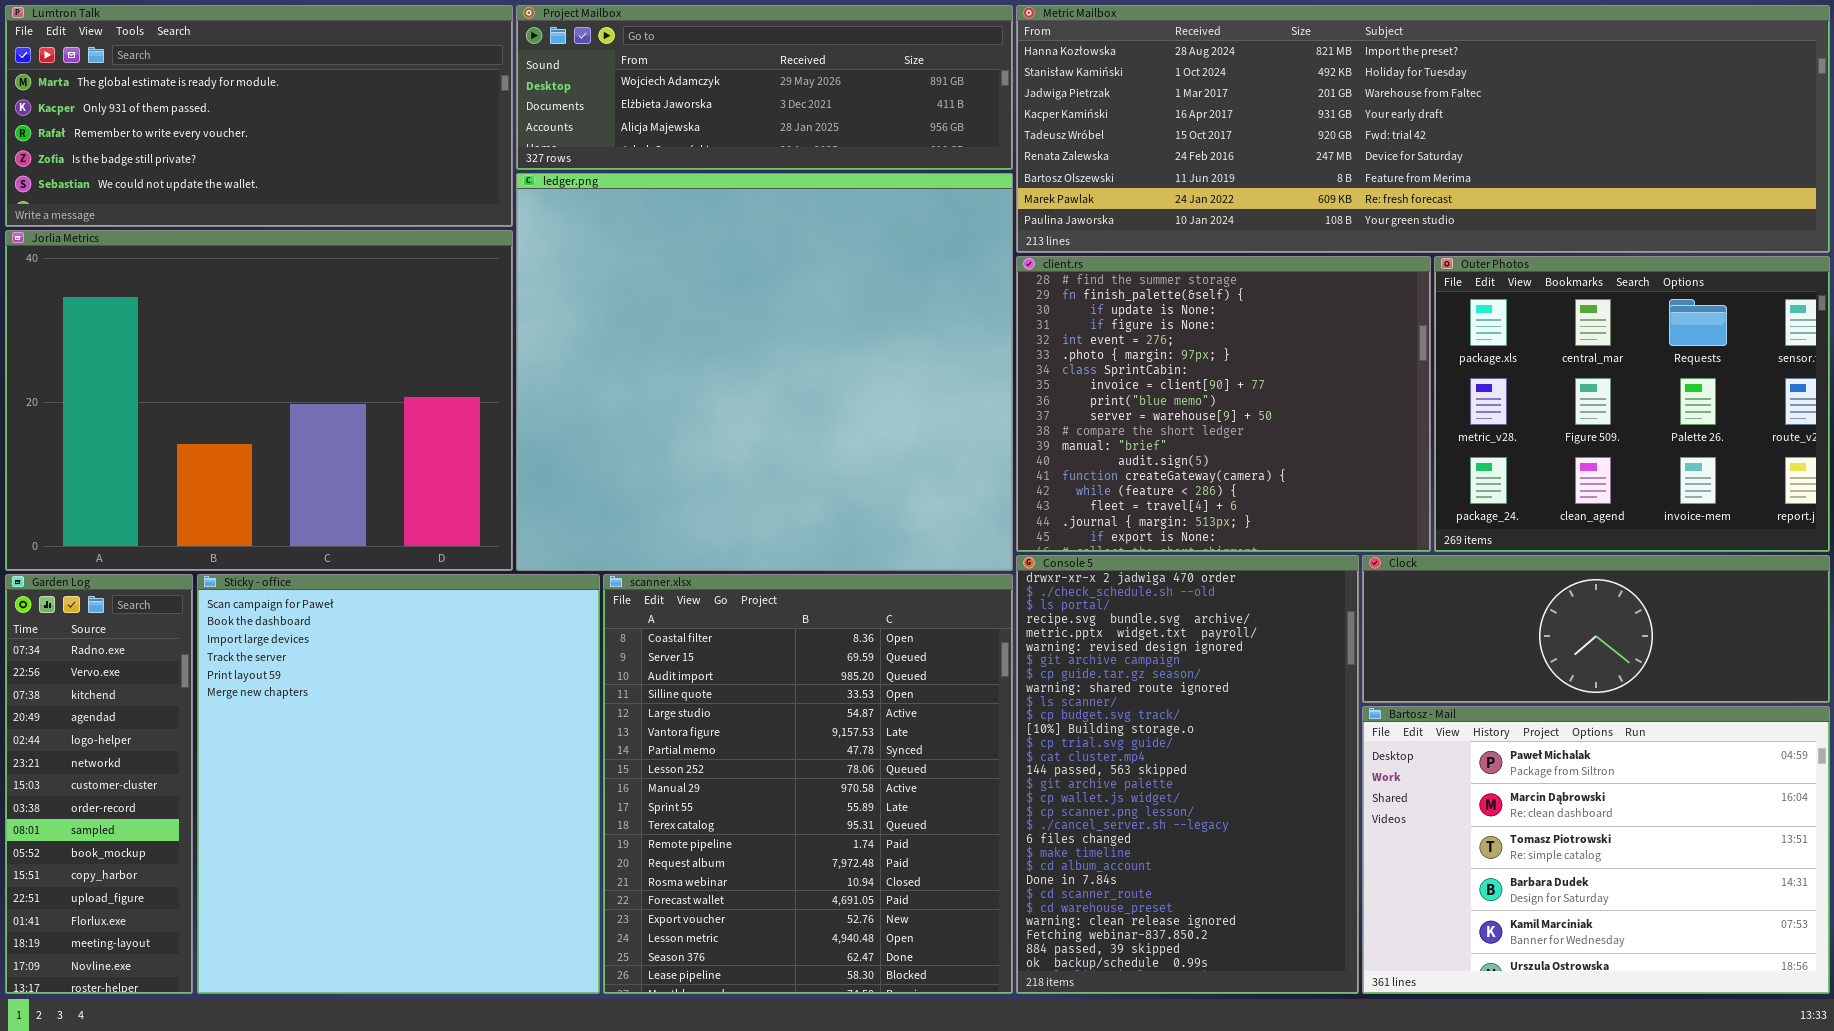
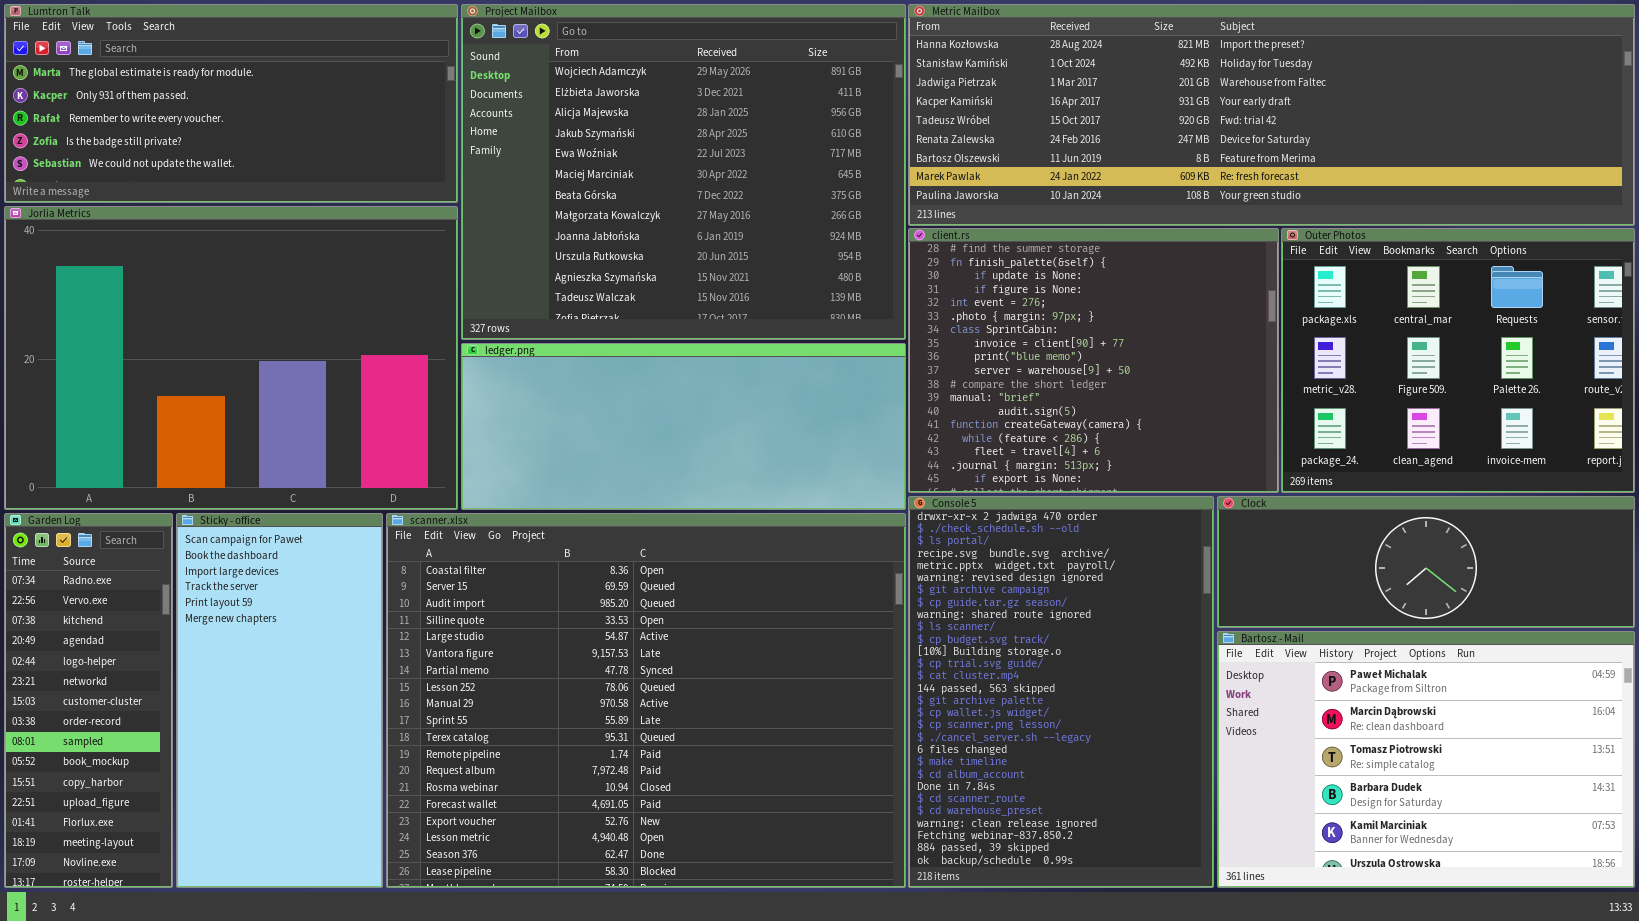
Project Mailbox: [516,5,1013,170] -> [461,4,906,340], resized
ledger.png: [516,173,1013,571] -> [461,343,906,510], resized
Sticky - office: [197,574,600,994] -> [176,513,383,888], resized
scanner.xlsx: [603,574,1013,994] -> [386,513,906,888], resized

